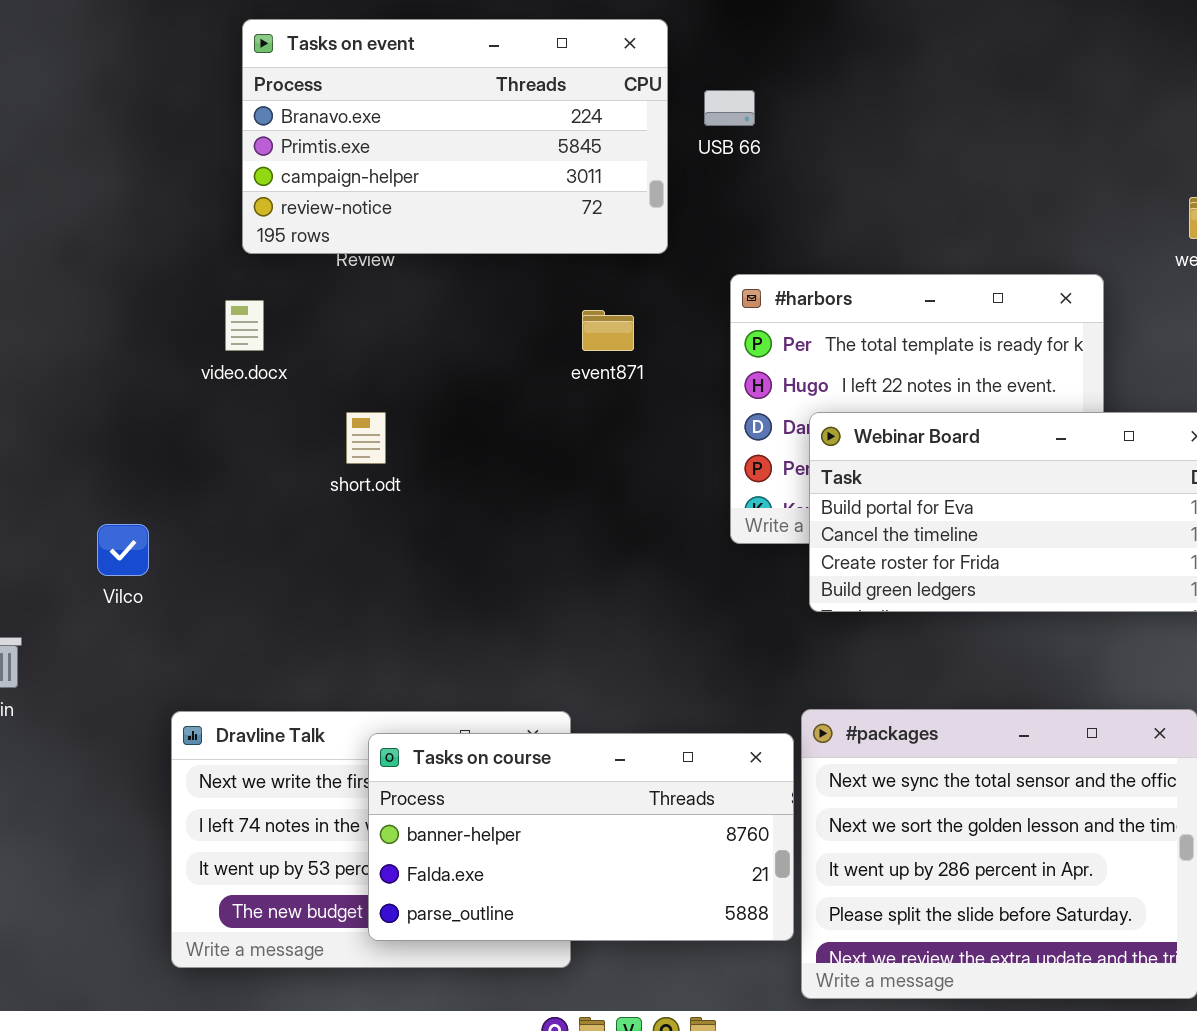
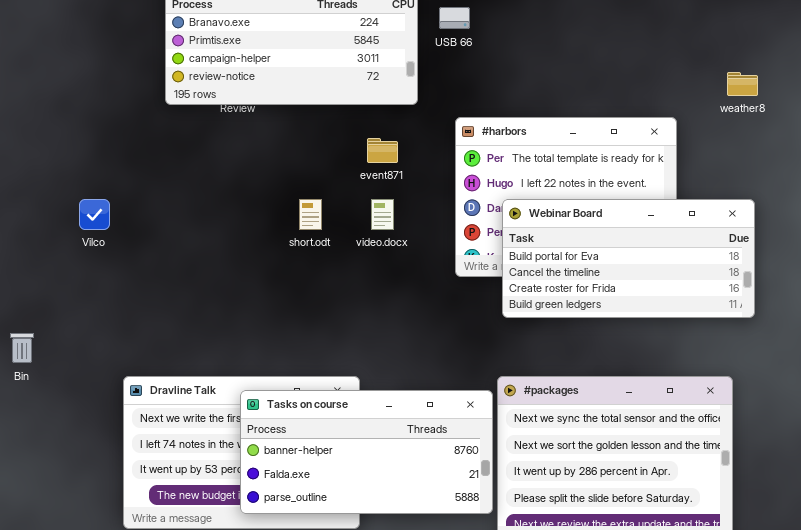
video.docx: [225,300,264,351] -> [371,199,394,230], moved
short.odt: [346,412,386,464] -> [299,199,322,230], moved
Vilco: [97,524,149,576] -> [79,199,110,230], moved

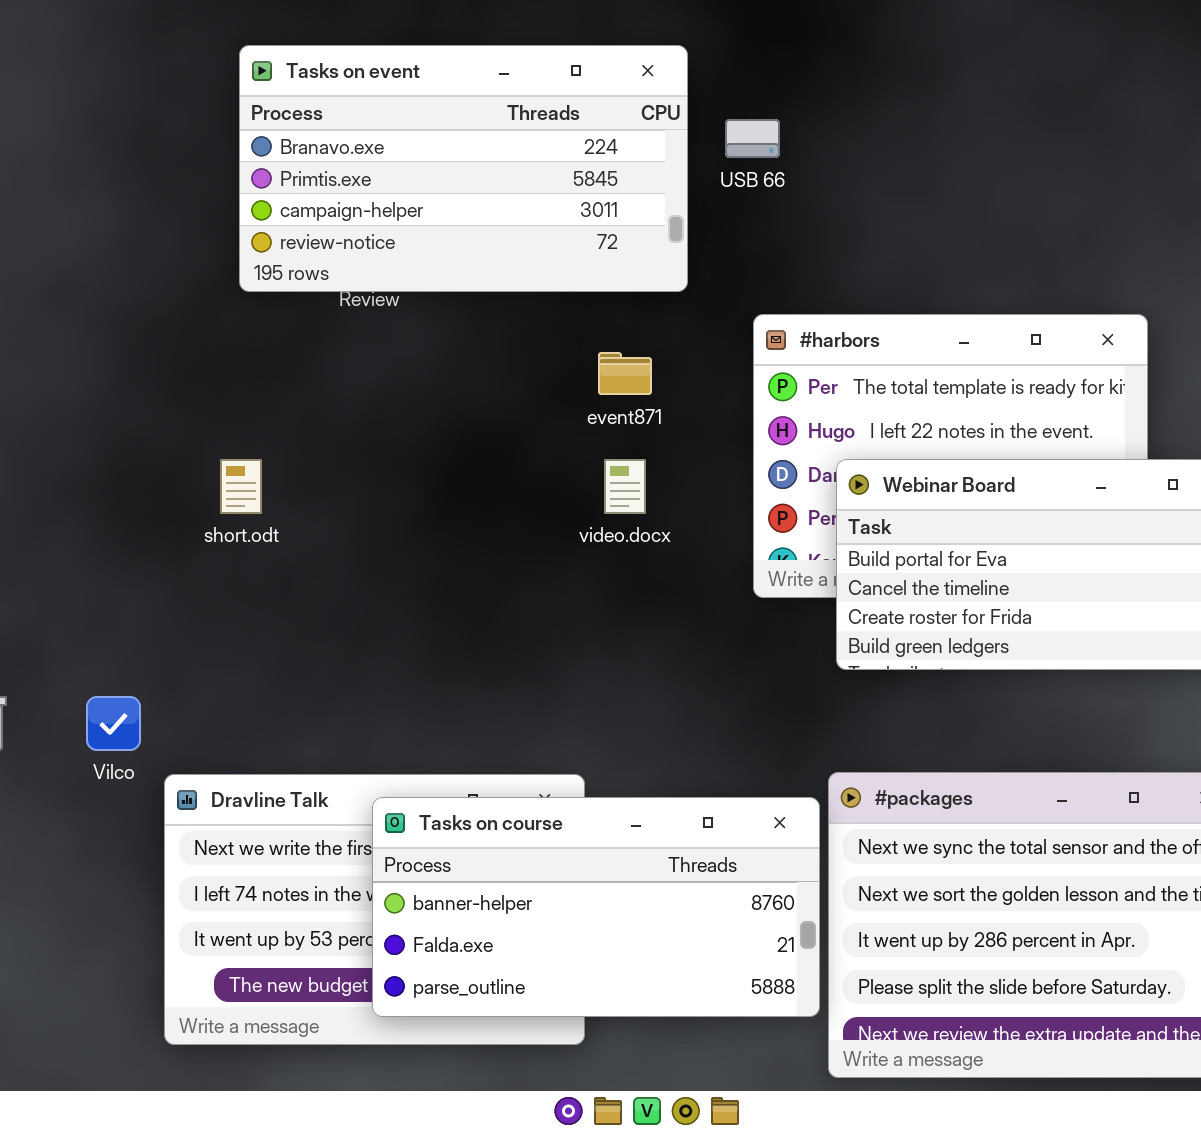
Vilco: [79,199,110,230] -> [86,696,141,751], moved
short.odt: [299,199,322,230] -> [220,459,262,514], moved

